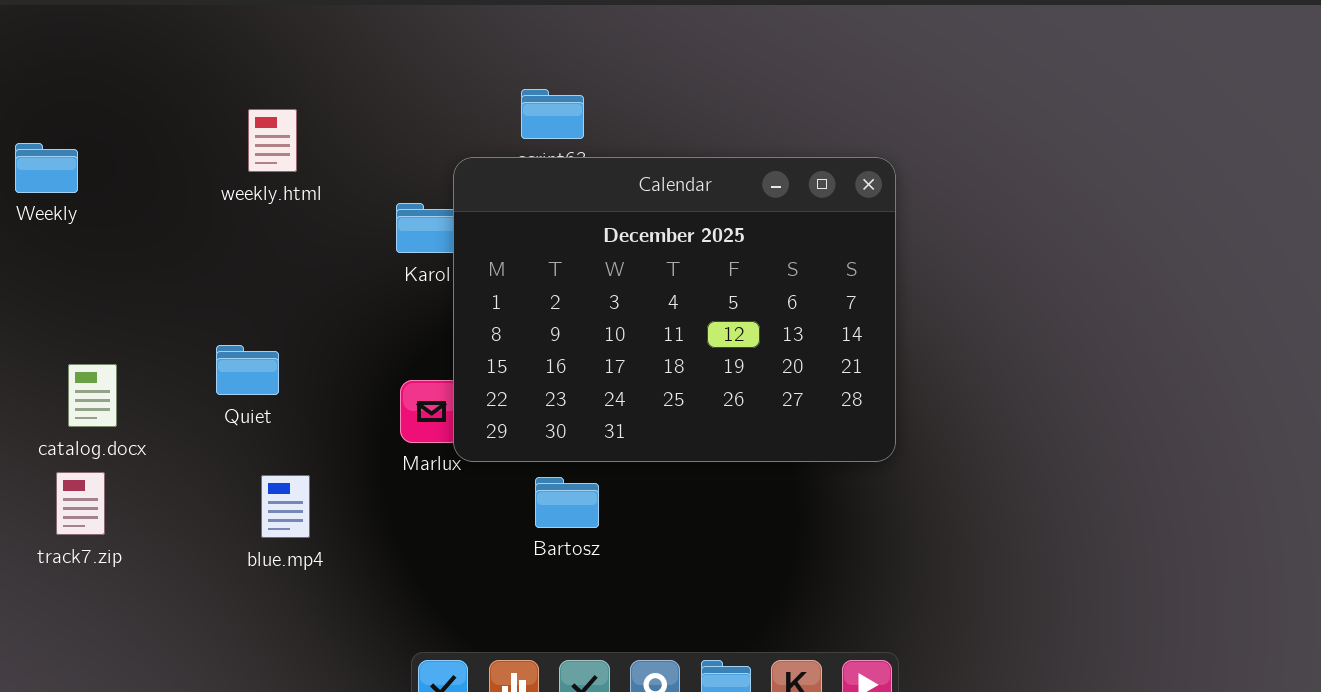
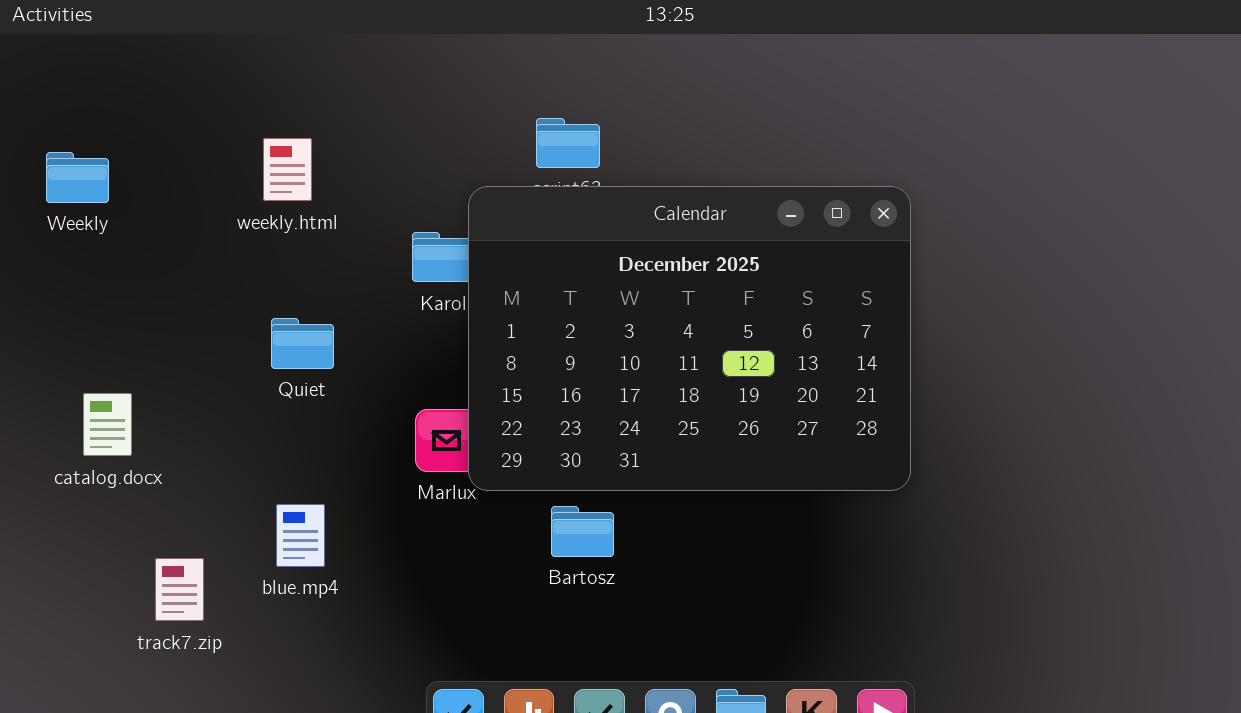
Weekly: [15,143,78,193] -> [46,152,109,203], moved
Quiet: [216,345,279,395] -> [271,318,334,369], moved
track7.zip: [56,472,105,535] -> [155,558,204,621], moved

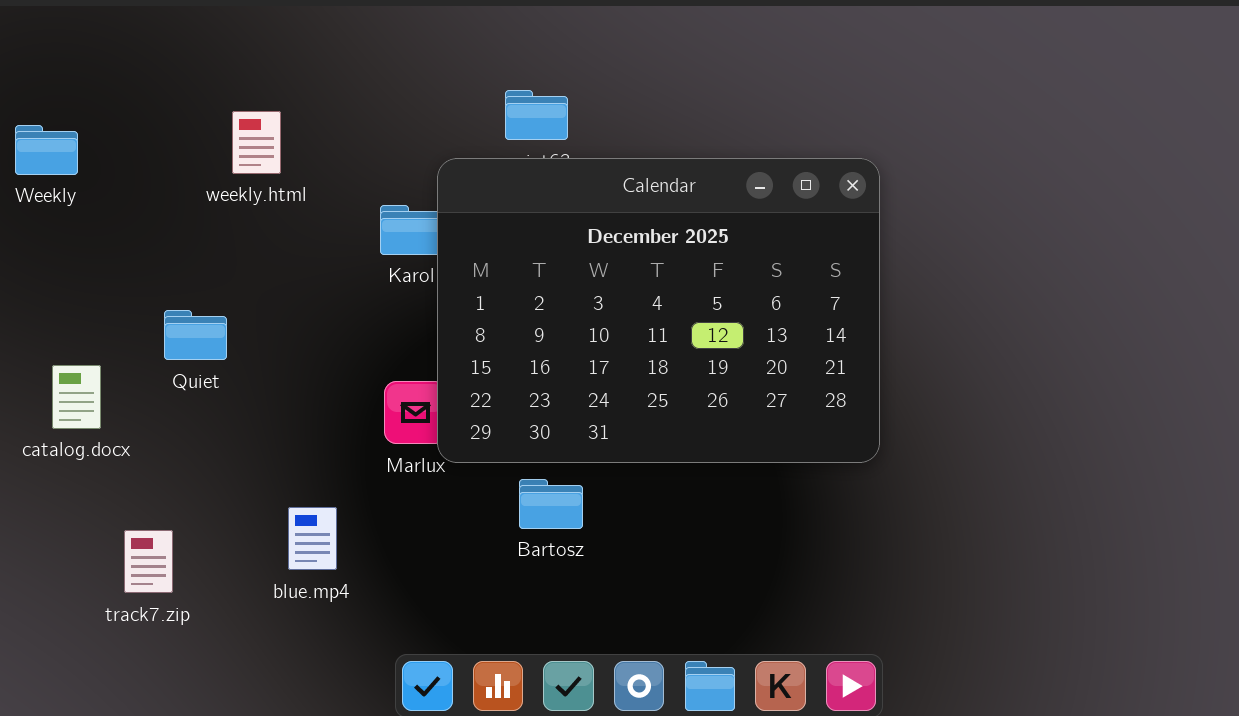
Quiet: [271,318,334,369] -> [164,310,227,360], moved
blue.mp4: [276,504,325,567] -> [288,507,337,570], moved

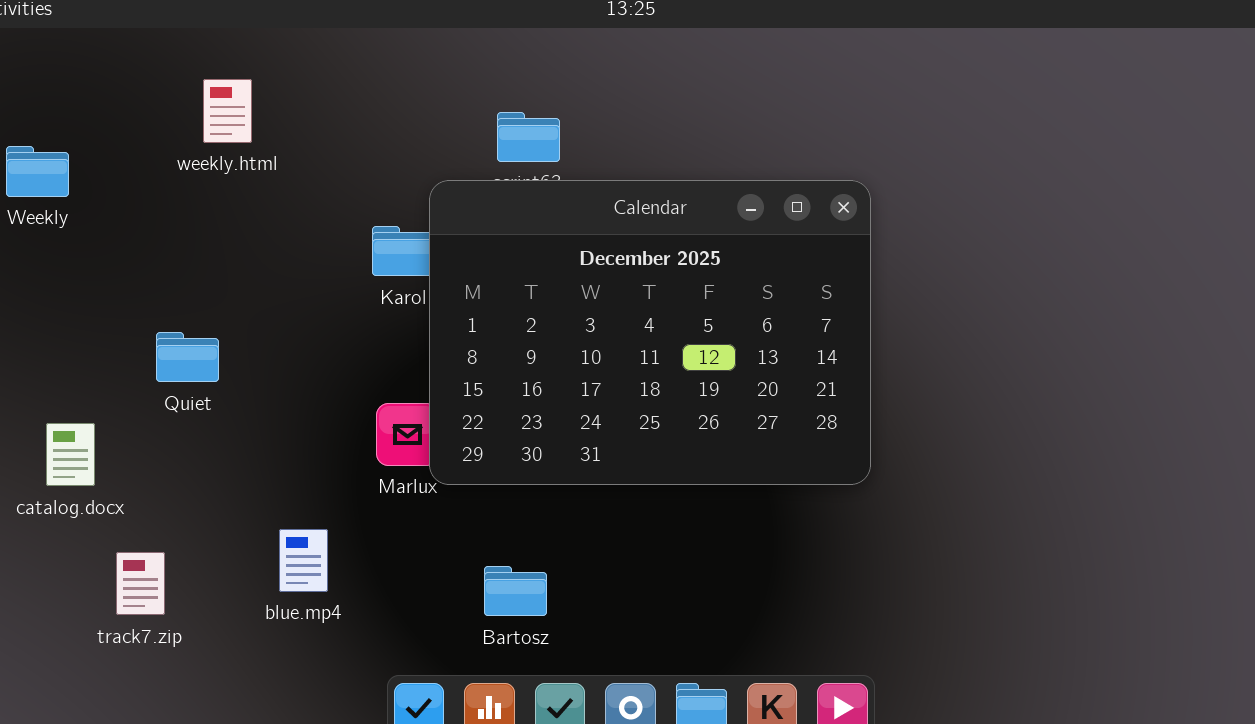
weekly.html: [232,111,281,174] -> [203,79,252,143], moved
catalog.docx: [52,365,101,429] -> [46,423,95,486], moved
Bartosz: [519,479,583,529] -> [484,566,547,616], moved

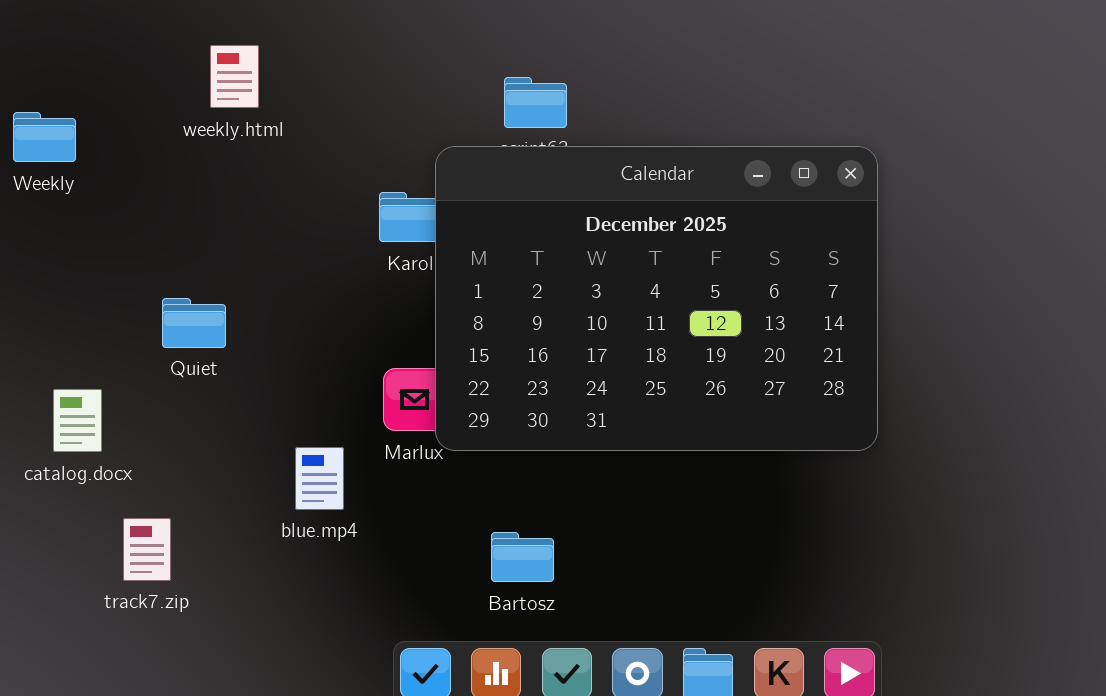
blue.mp4: [279,529,328,592] -> [295,447,344,510], moved

